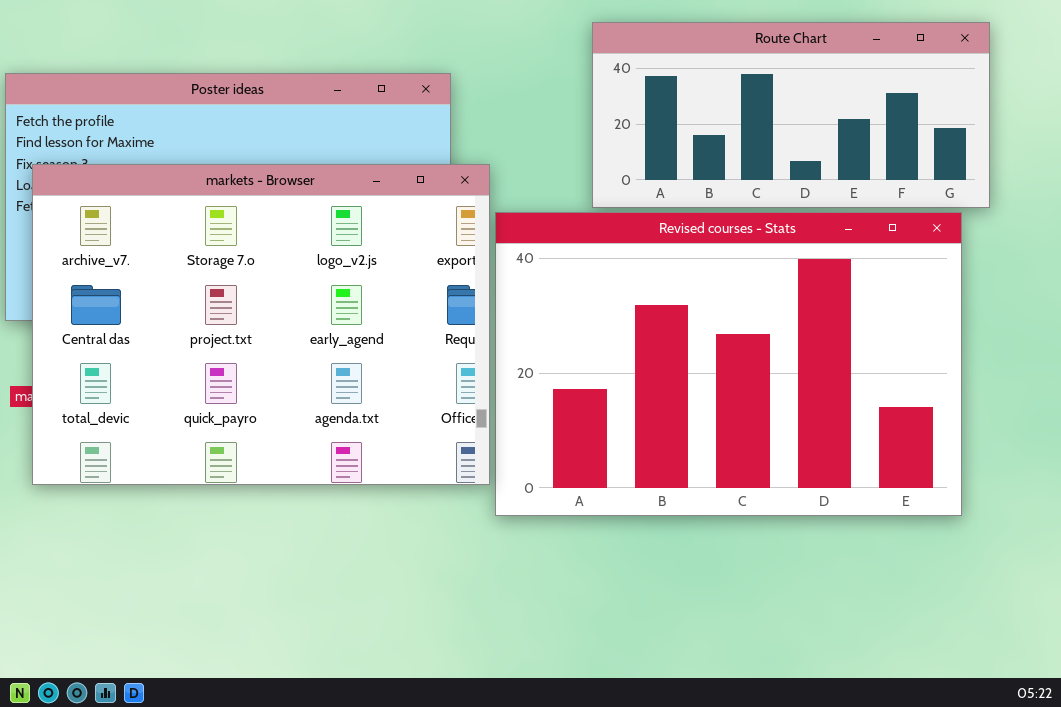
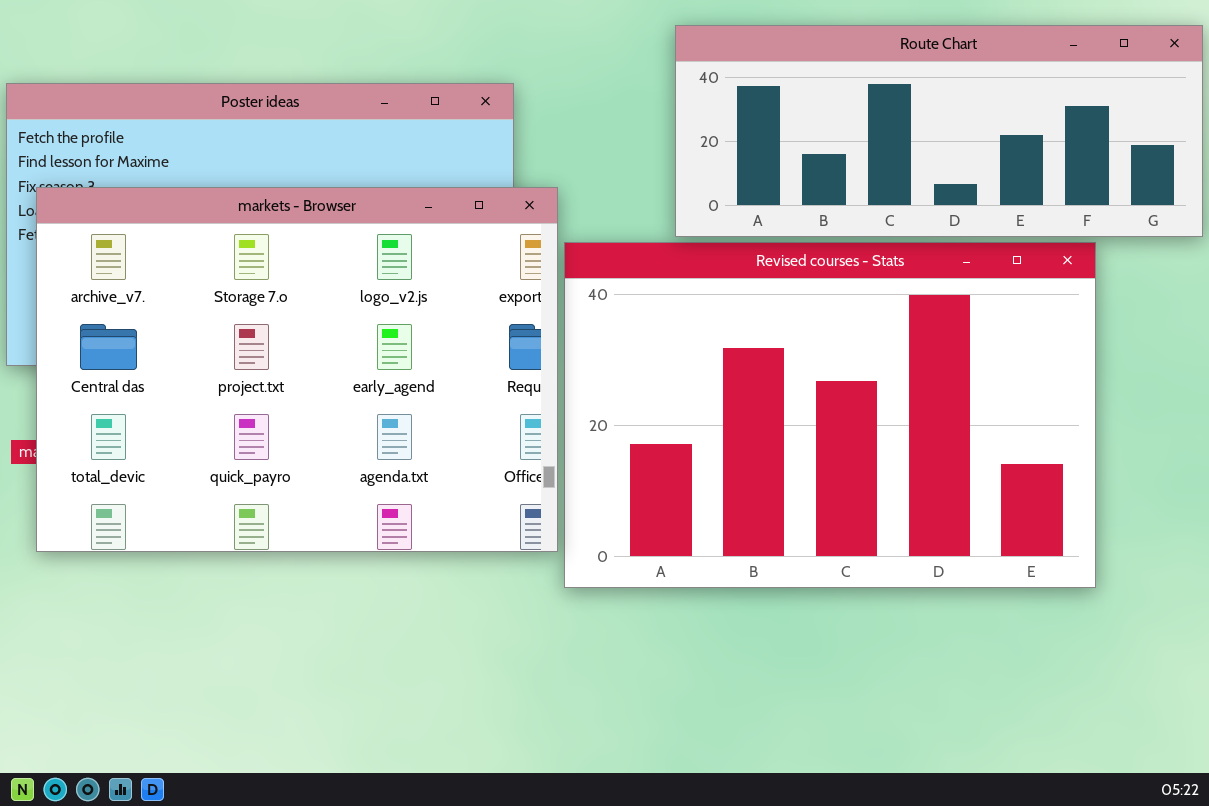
Route Chart: [592,22,990,208] -> [675,25,1203,237], resized

